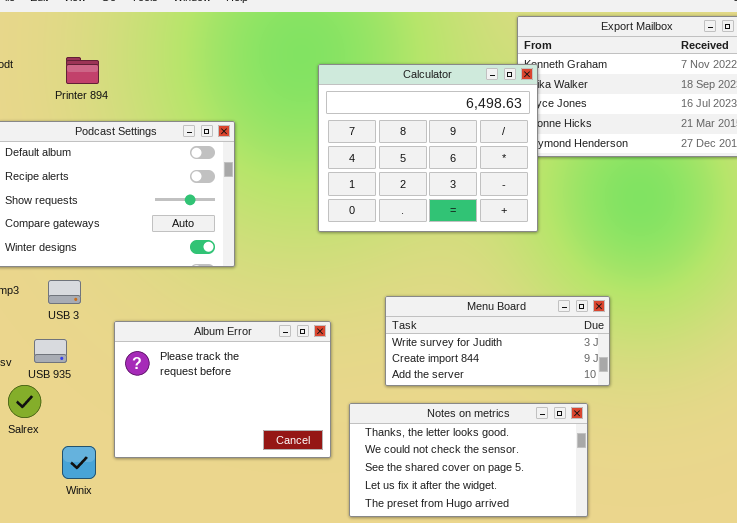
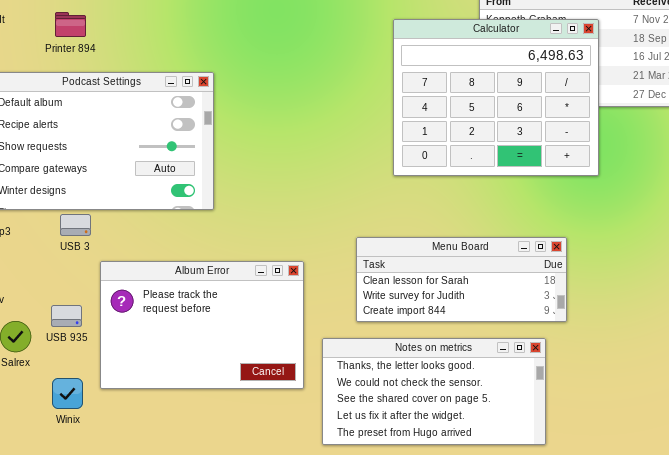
Calculator: [318,64,538,232] -> [393,19,599,176], moved
USB 3: [48,280,81,304] -> [60,214,91,236], moved
Menu Board: [385,296,610,386] -> [356,237,567,322], scrolled up 1 row
USB 935: [34,339,67,363] -> [51,305,82,327], moved

